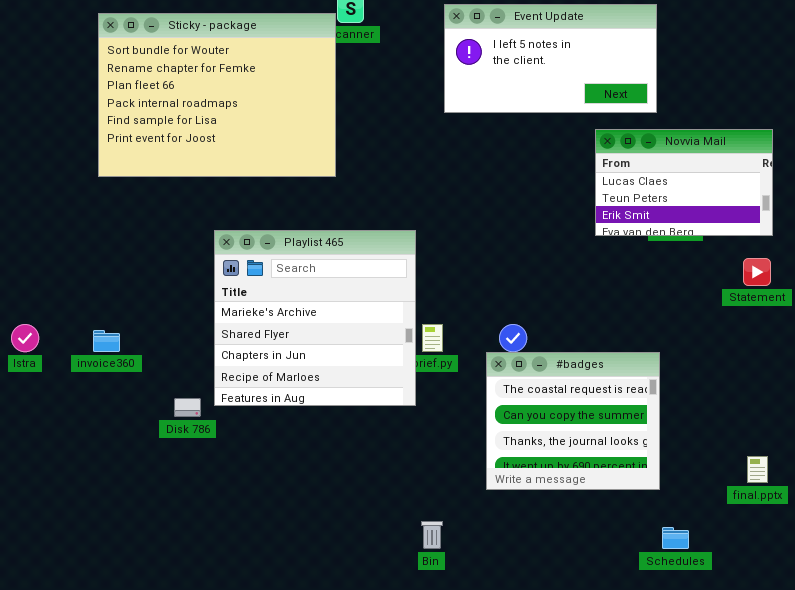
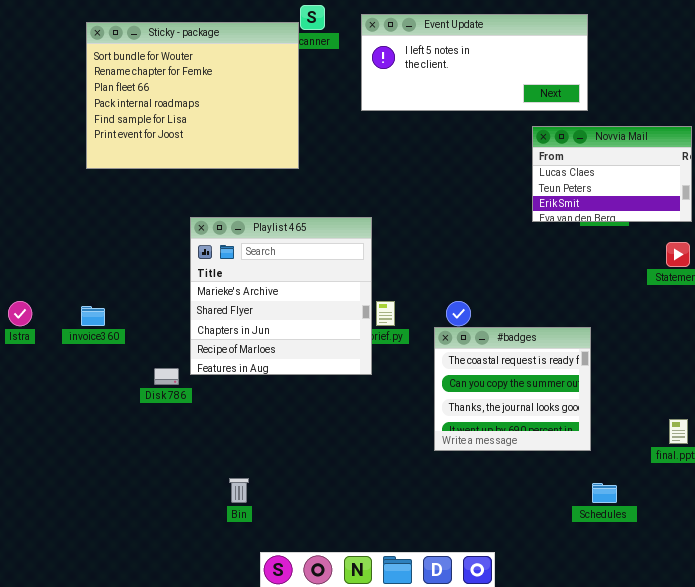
Event Update: [444,4,657,113] -> [361,14,588,111], resized
Bin: [421,521,443,549] -> [229,478,249,503], moved

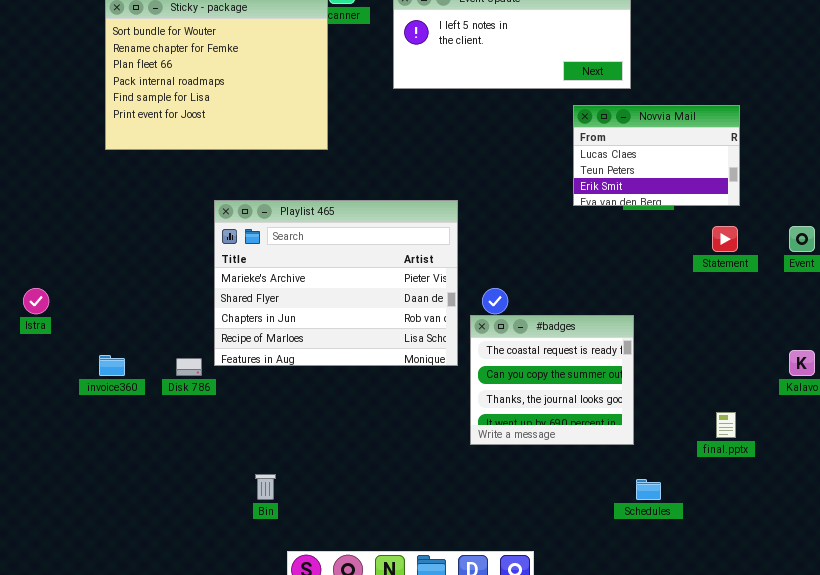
Playlist 465: [190,217,372,375] -> [214,200,458,366], resized
invoice360: [81,306,105,326] -> [99,355,125,376], moved

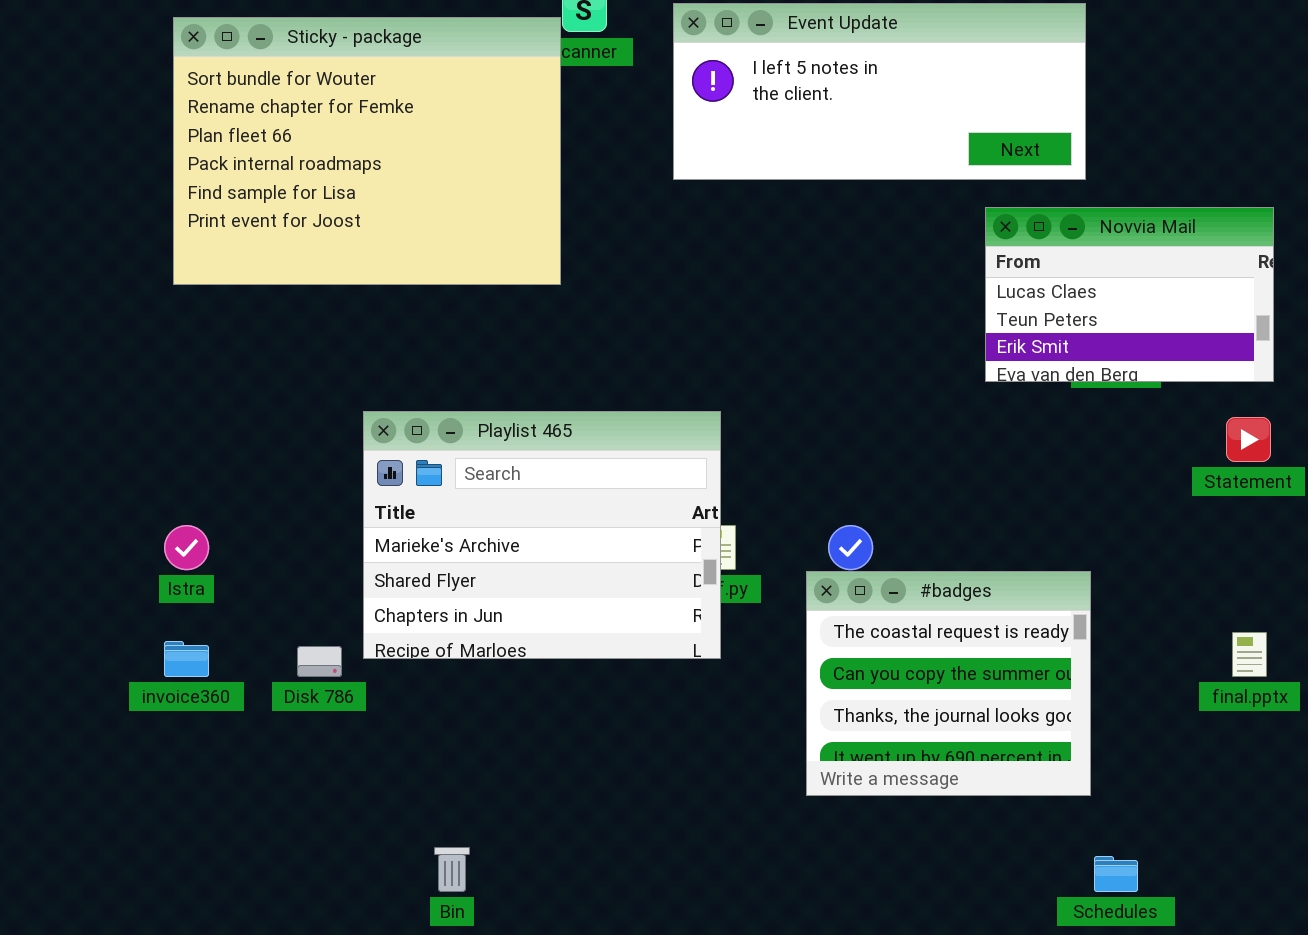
Playlist 465: [214,200,458,366] -> [363,411,721,659], resized
Istra: [23,288,49,314] -> [164,525,209,570], moved
final.pptx: [716,412,736,438] -> [1232,632,1267,677], moved

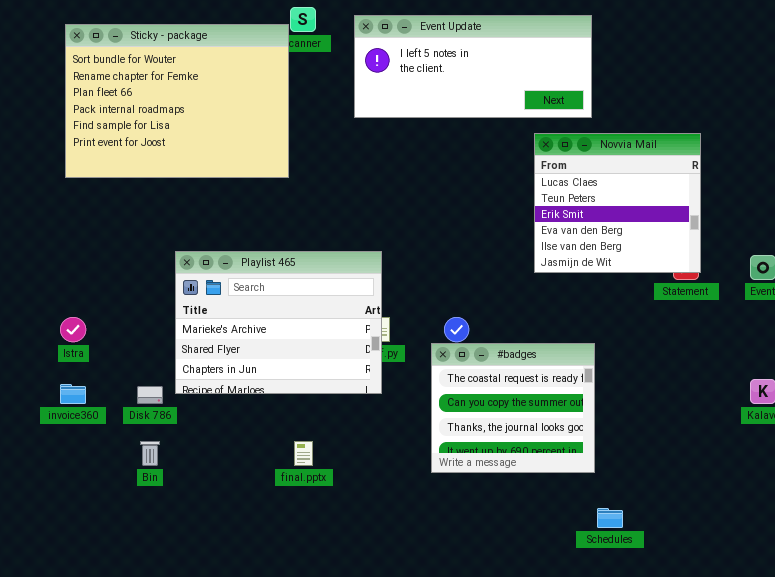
Novvia Mail: [985,207,1274,382] -> [534,133,701,273], resized
final.pptx: [1232,632,1267,677] -> [294,441,313,466], moved
Bin: [434,847,470,892] -> [140,441,160,466], moved

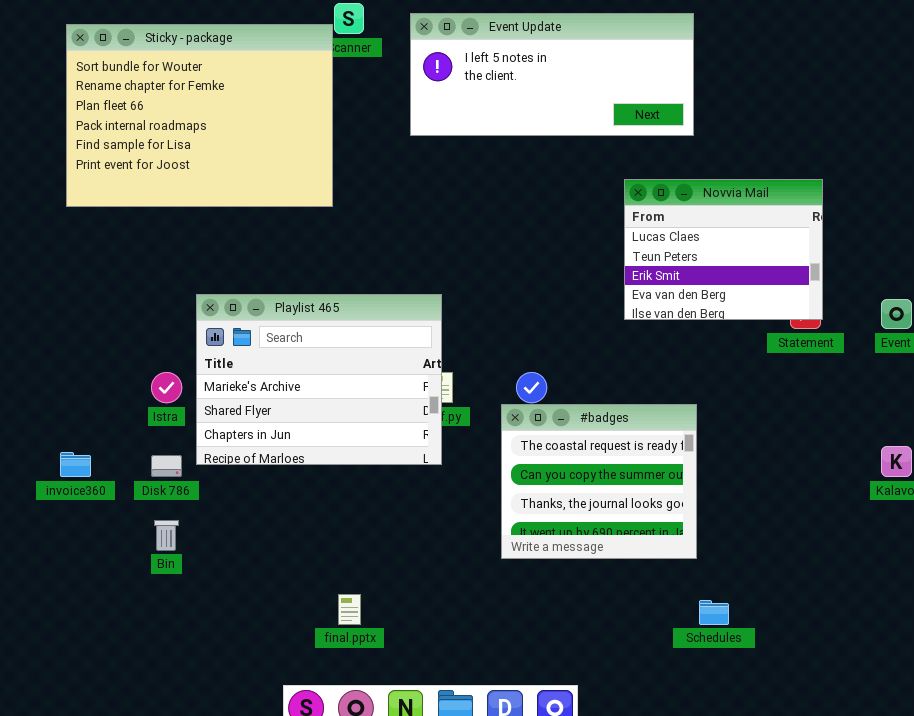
Novvia Mail: [534,133,701,273] -> [624,179,823,320], resized
Istra: [60,317,86,342] -> [151,372,182,403], moved
final.pptx: [294,441,313,466] -> [338,594,361,625], moved

